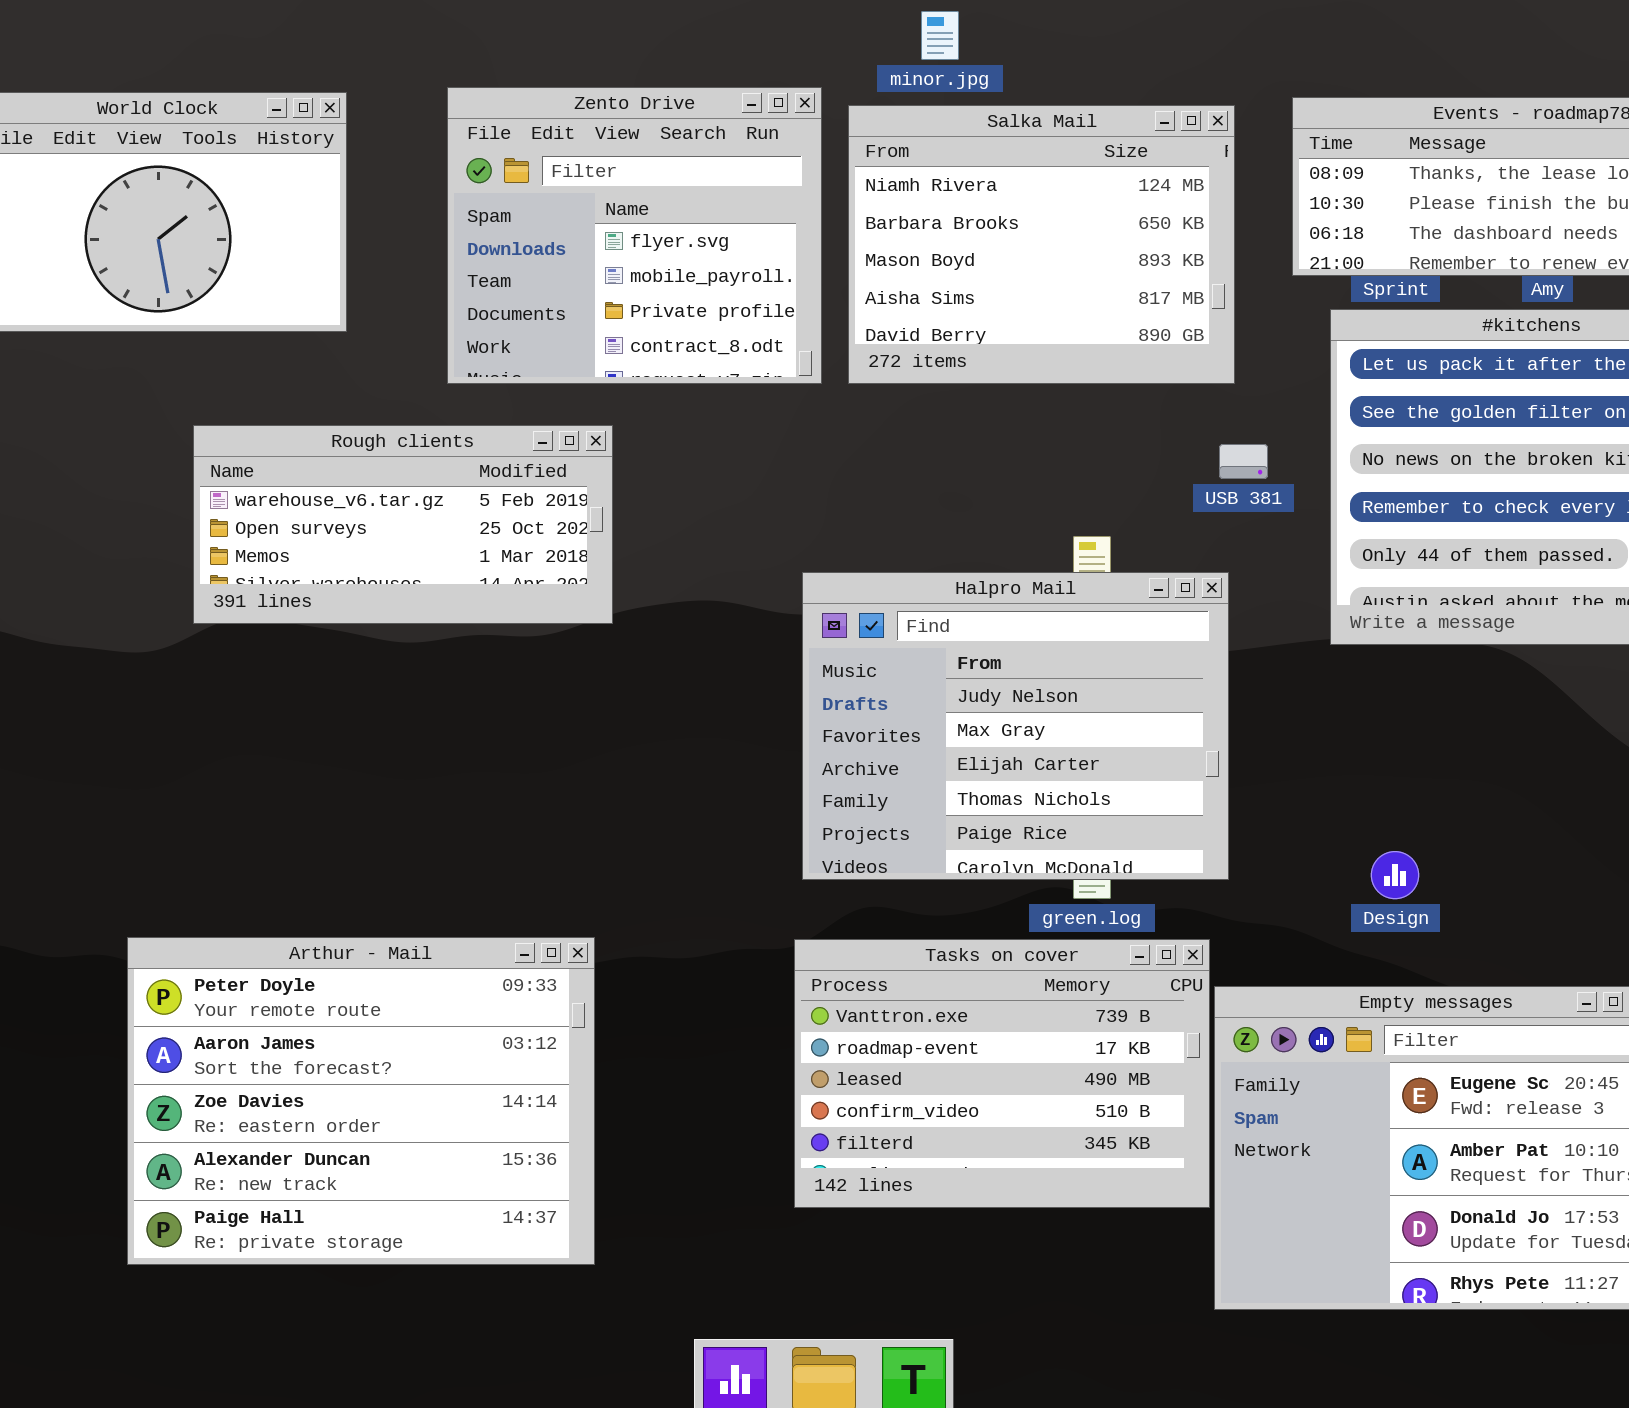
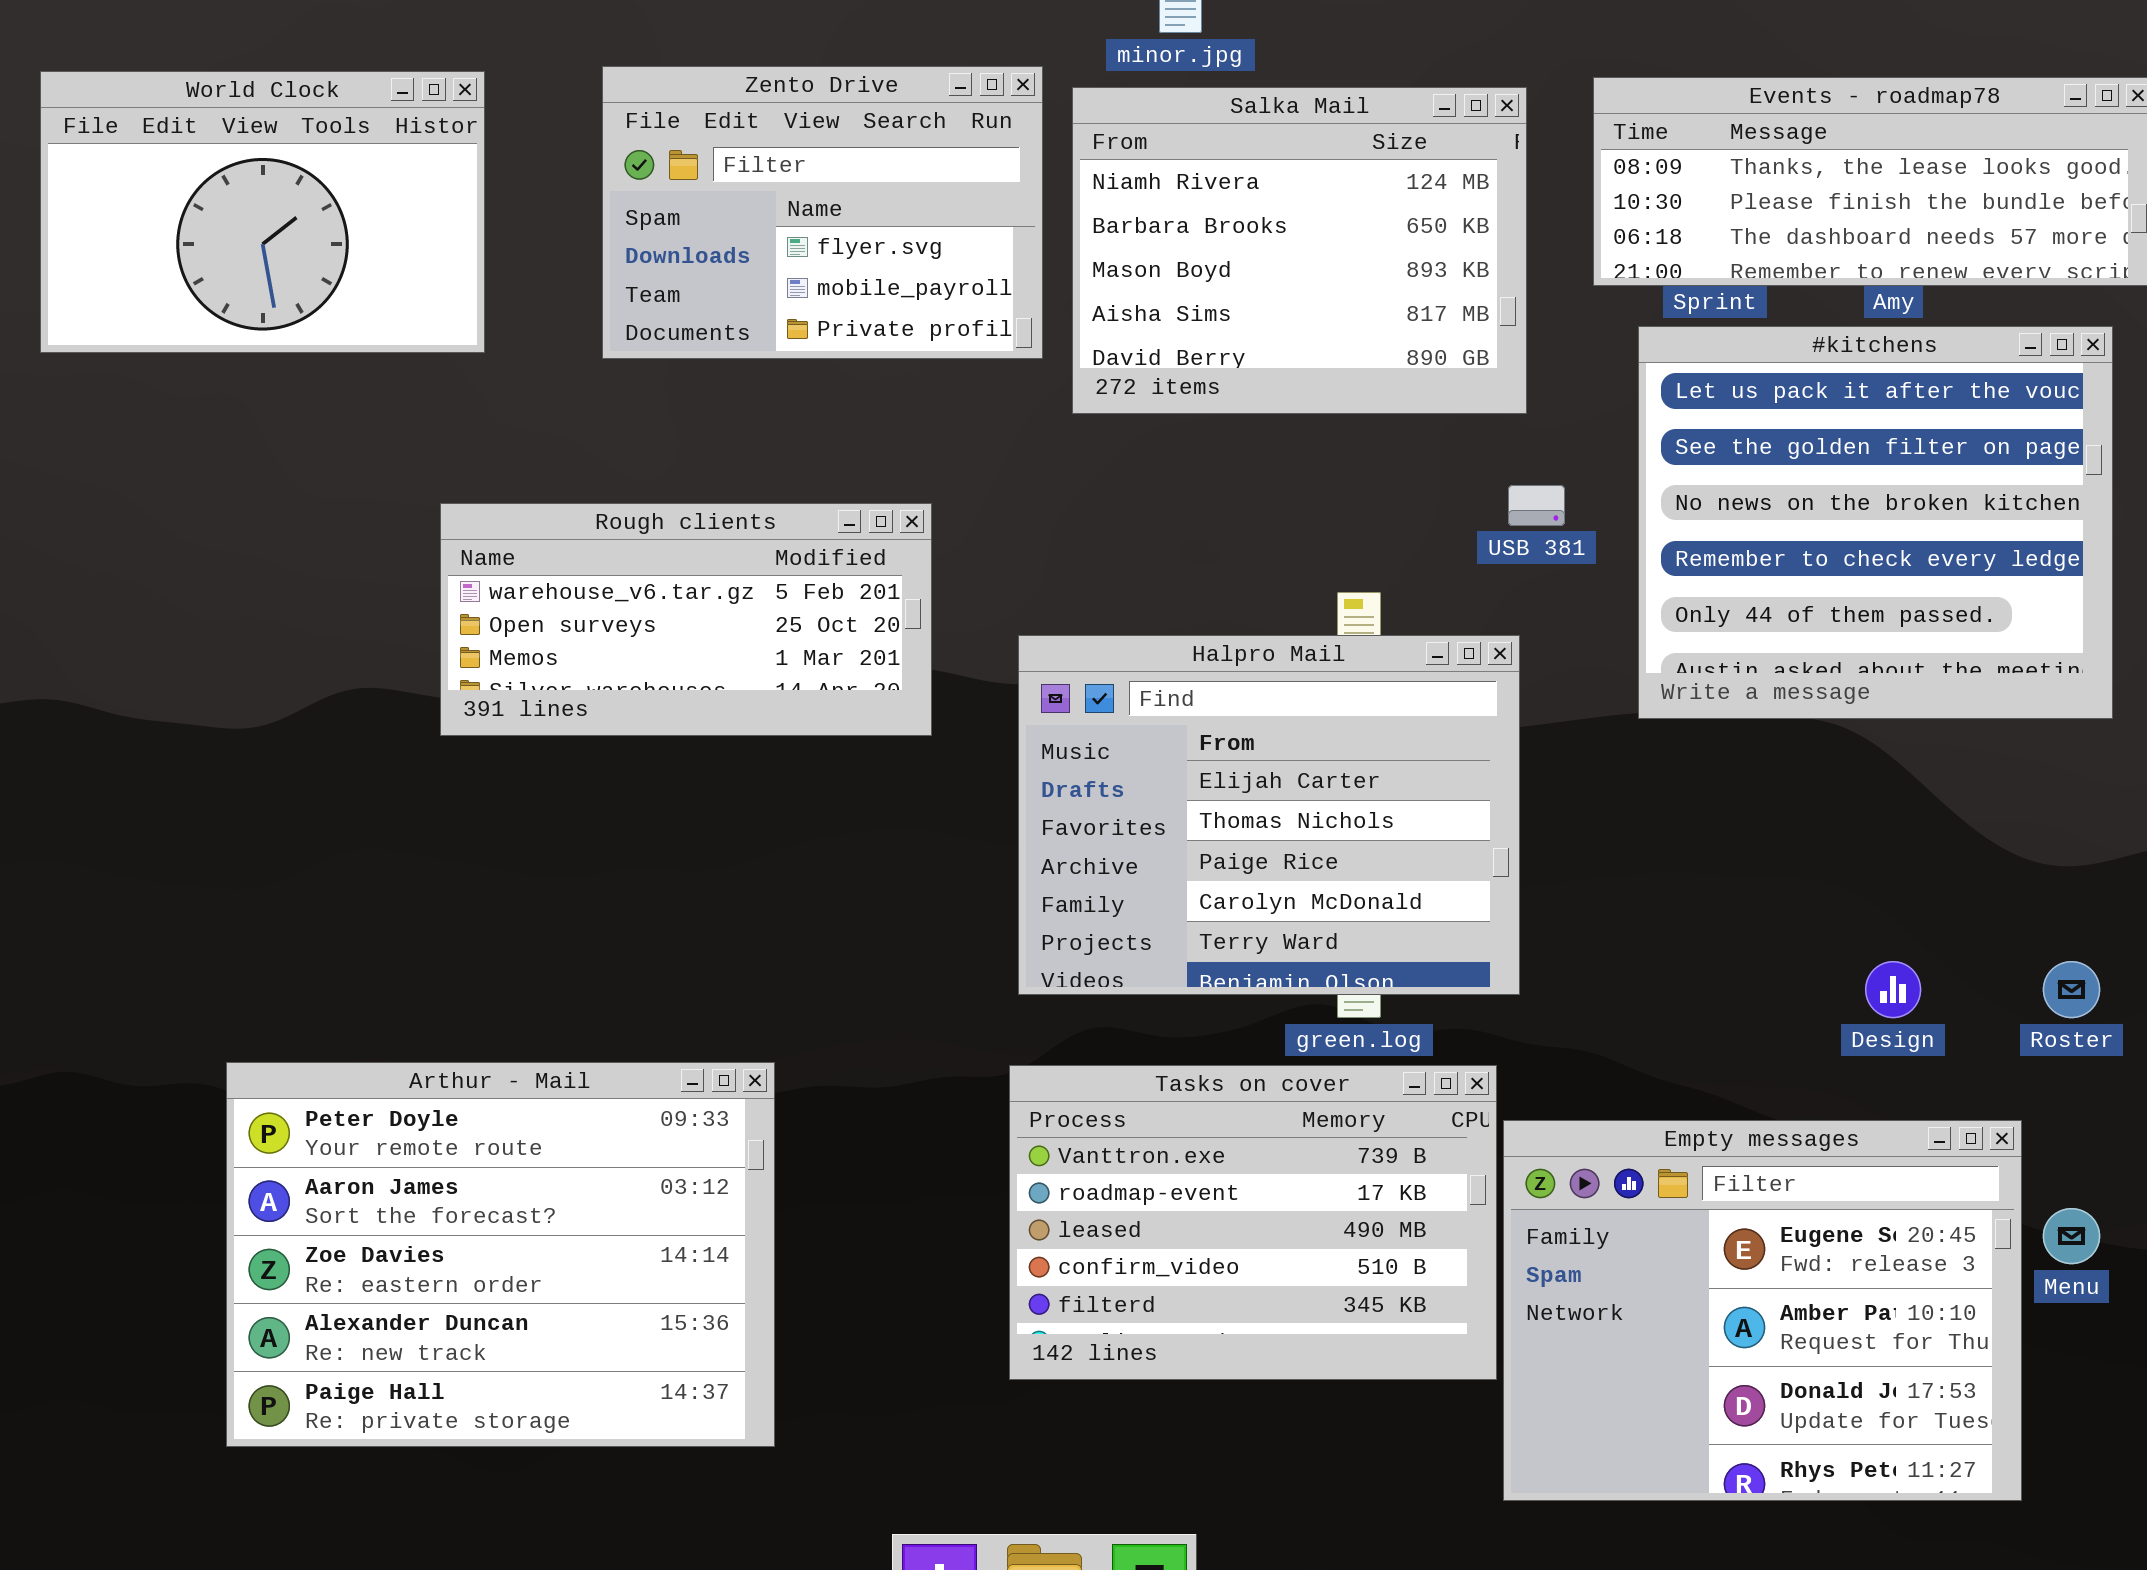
Zento Drive: [447,87,822,384] -> [602,66,1043,359], resized
Rough clients: [193,425,613,624] -> [440,503,932,736], moved
Halpro Mail: [802,572,1229,880] -> [1018,635,1520,995], scrolled down 2 rows
Design: [1371,851,1419,899] -> [1865,961,1921,1018], moved

